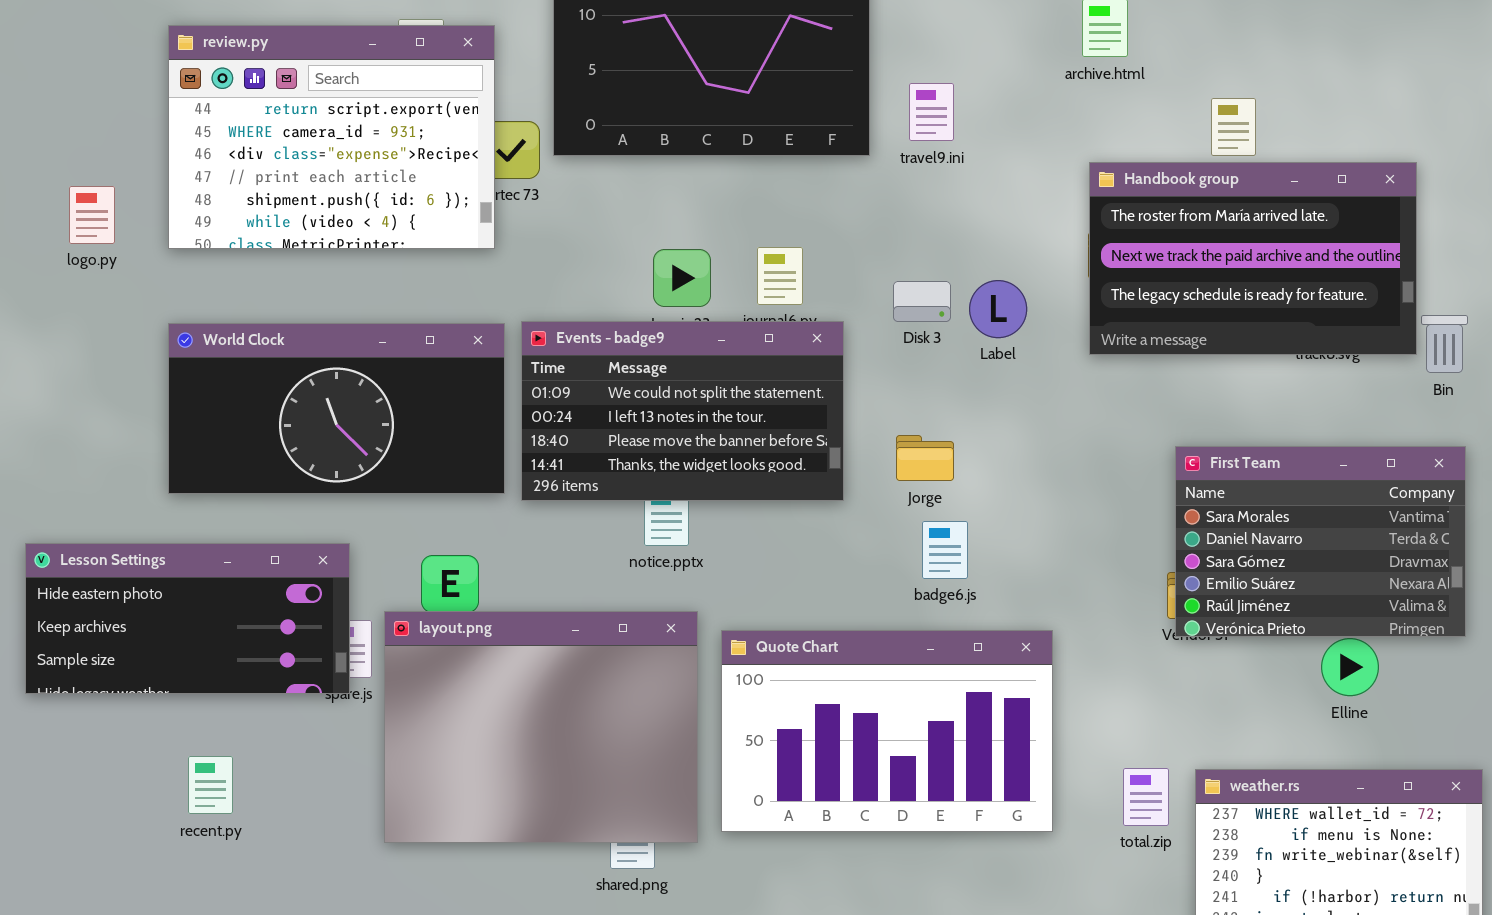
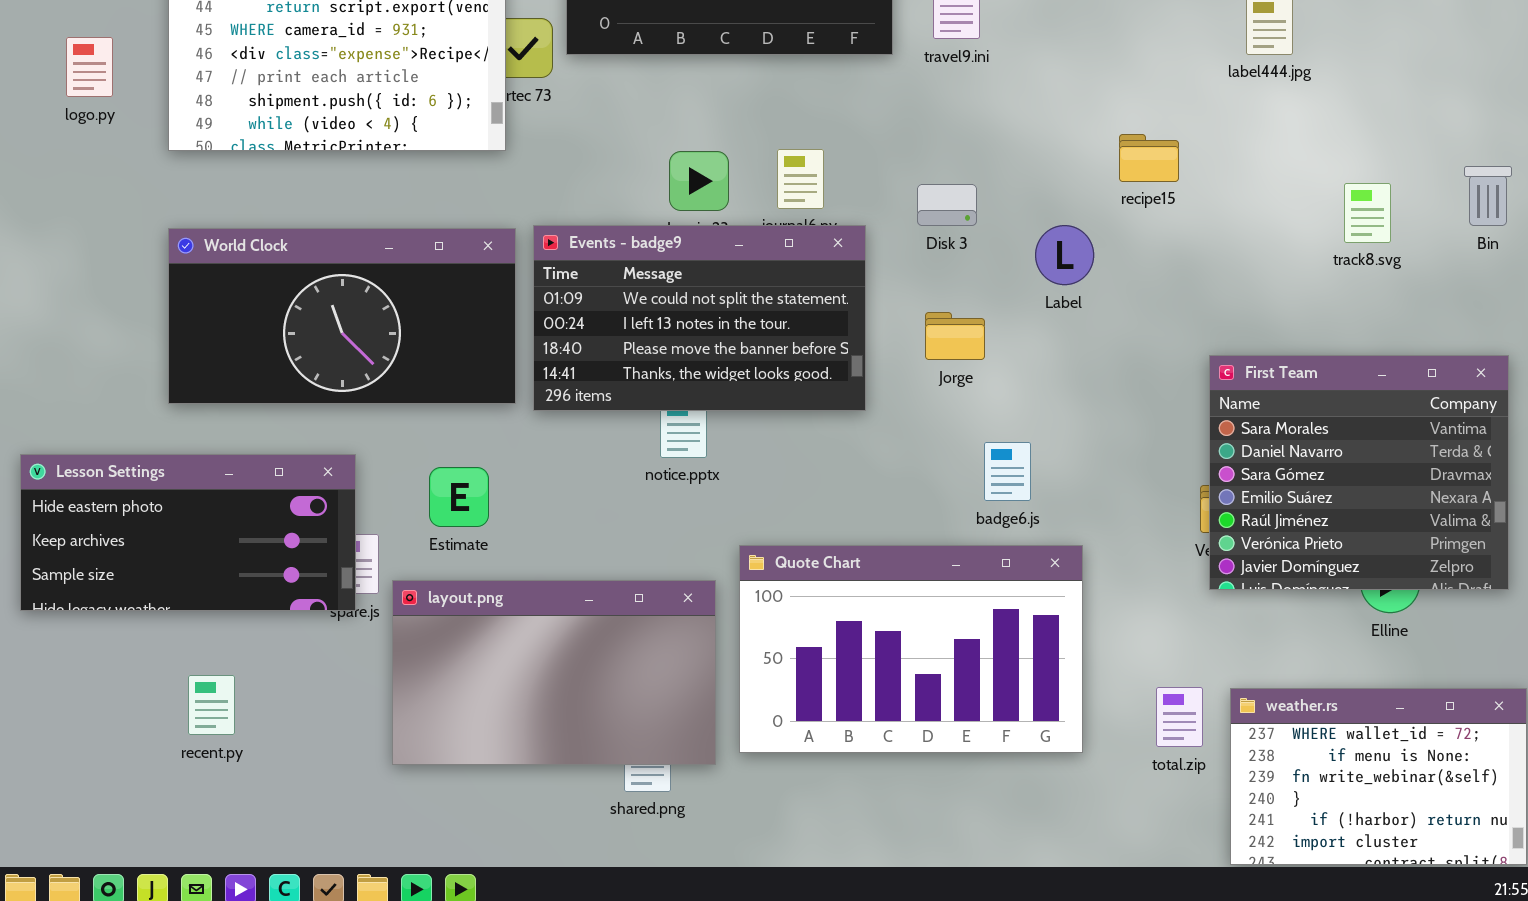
Handbook group: [1089,162,1417,355] -> none, closed
logo.py: [69,186,115,244] -> [66,37,113,97], moved
Label: [969,280,1027,338] -> [1035,225,1094,285], moved
Bin: [1421,315,1468,373] -> [1464,166,1512,226], moved
Jorge: [896,435,954,481] -> [925,312,985,360], moved
First Team: [1175,446,1466,637] -> [1209,355,1509,590], resized
badge6.js: [922,521,968,579] -> [984,442,1031,501], moved
layout.png: [384,611,698,843] -> [392,580,716,765], resized

